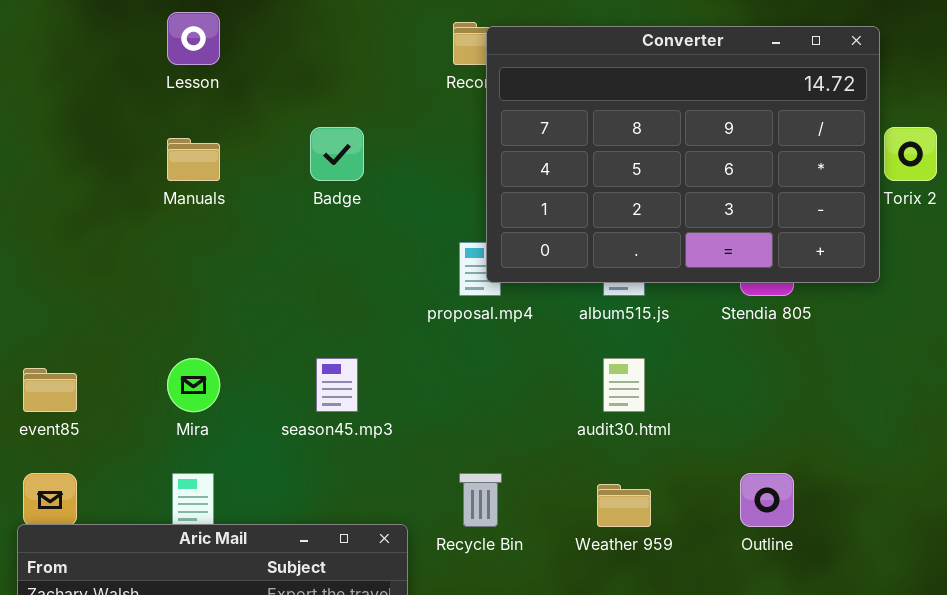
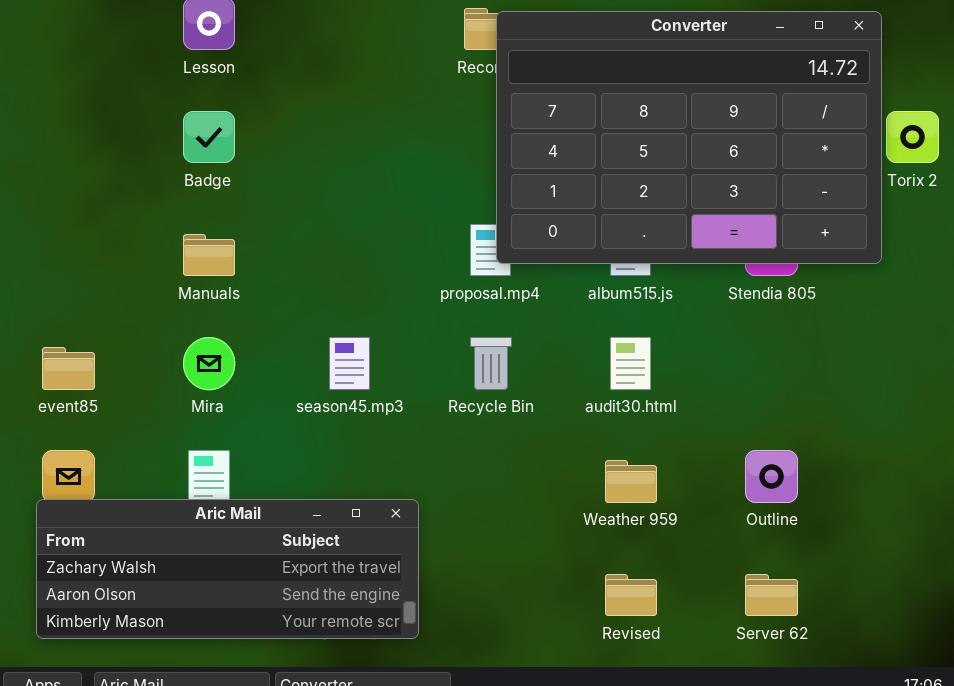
Badge: [310,127,364,181] -> [183,111,235,163], moved
Manuals: [167,138,220,181] -> [183,234,235,276], moved
Recycle Bin: [459,473,502,527] -> [470,337,512,390], moved

